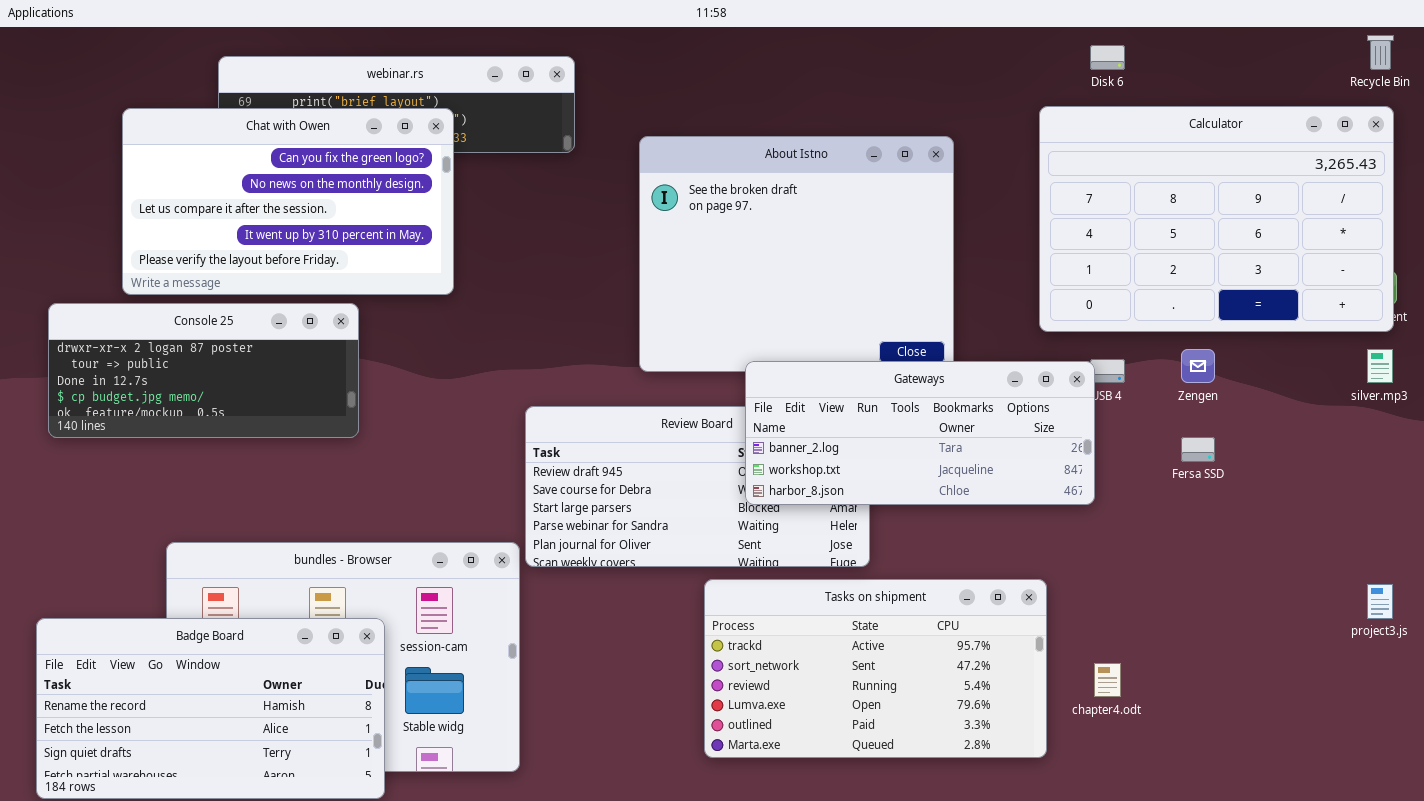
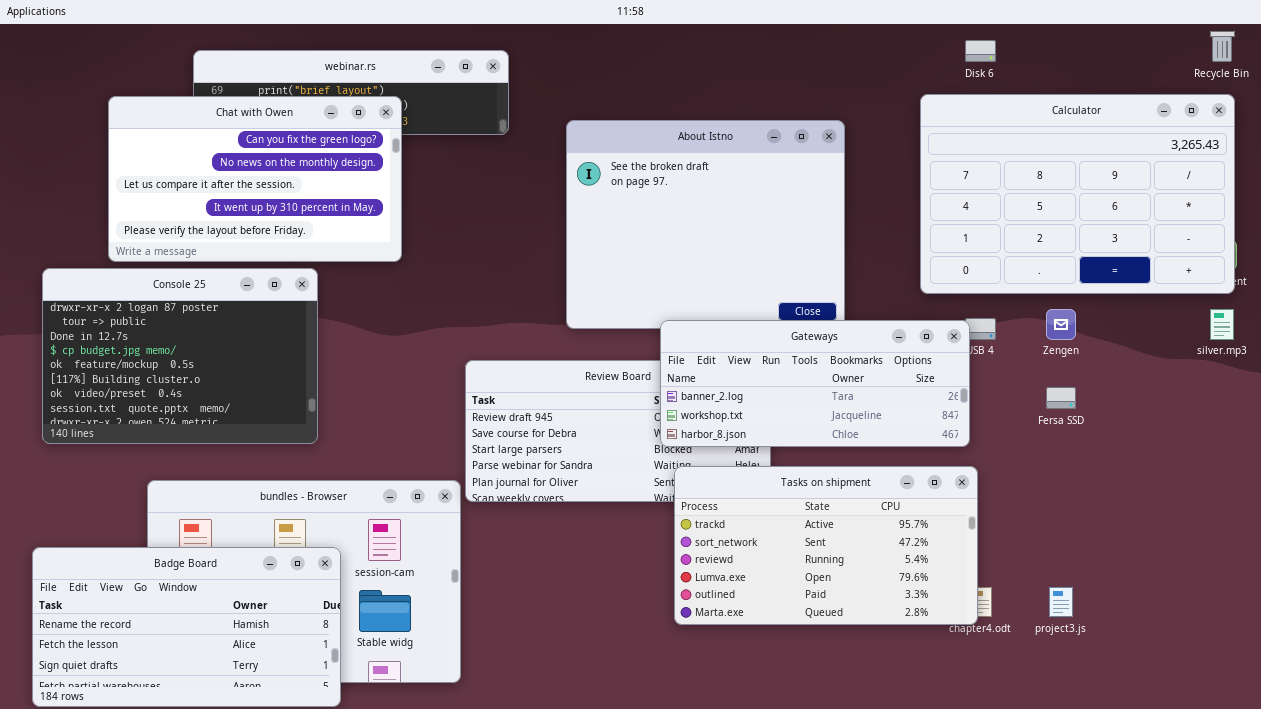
Console 25: [48,303,359,438] -> [42,268,318,444], resized
Tasks on shipment: [704,579,1047,758] -> [674,466,978,625], moved
project3.js: [1367,584,1393,619] -> [1049,587,1073,617], moved

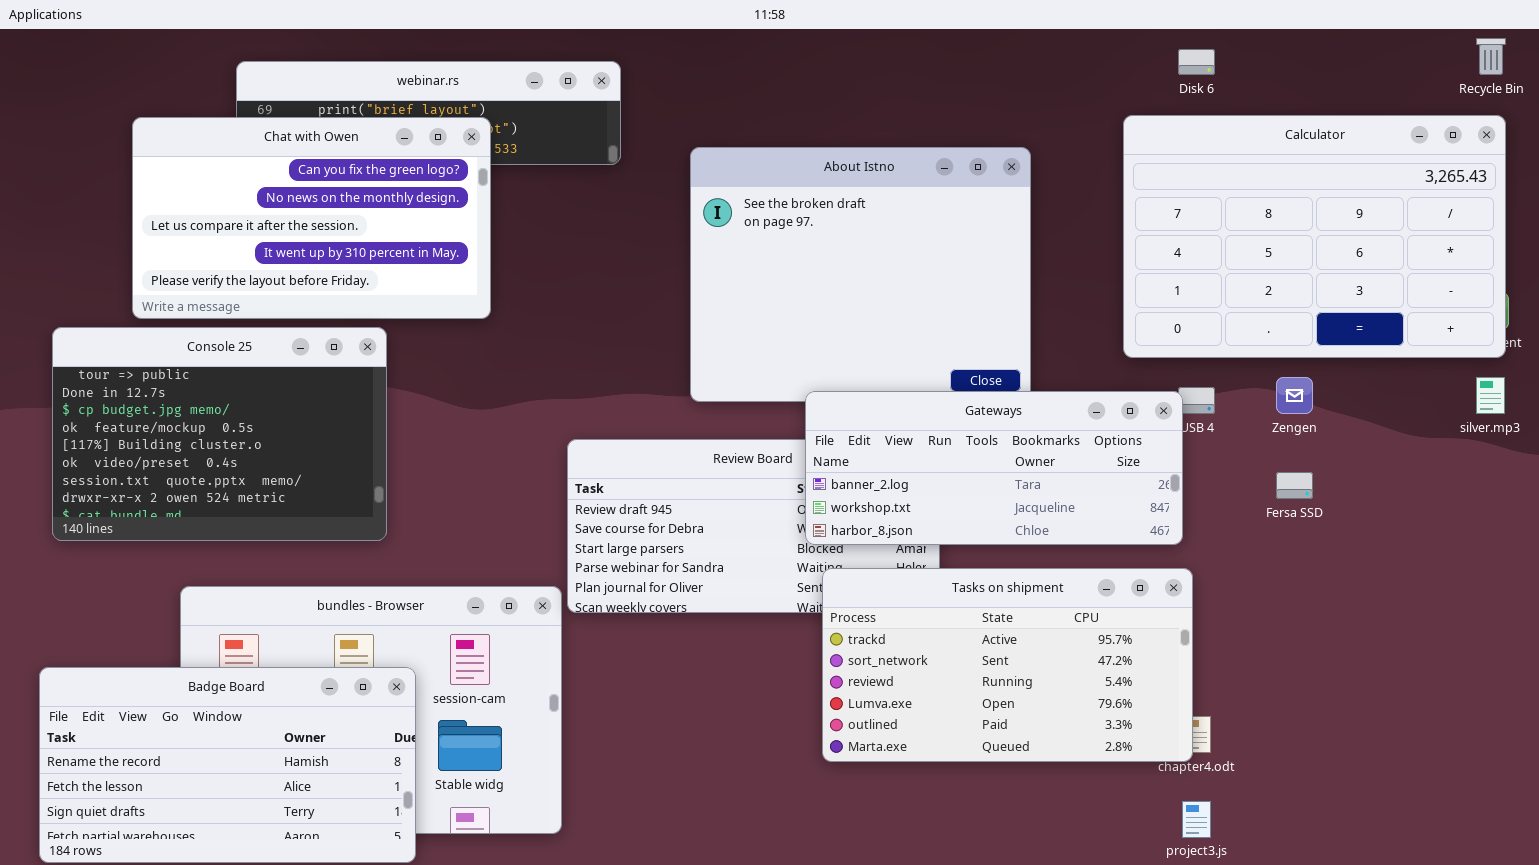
Console 25: [42,268,318,444] -> [52,327,387,541], scrolled down 1 row
project3.js: [1049,587,1073,617] -> [1182,801,1211,838], moved

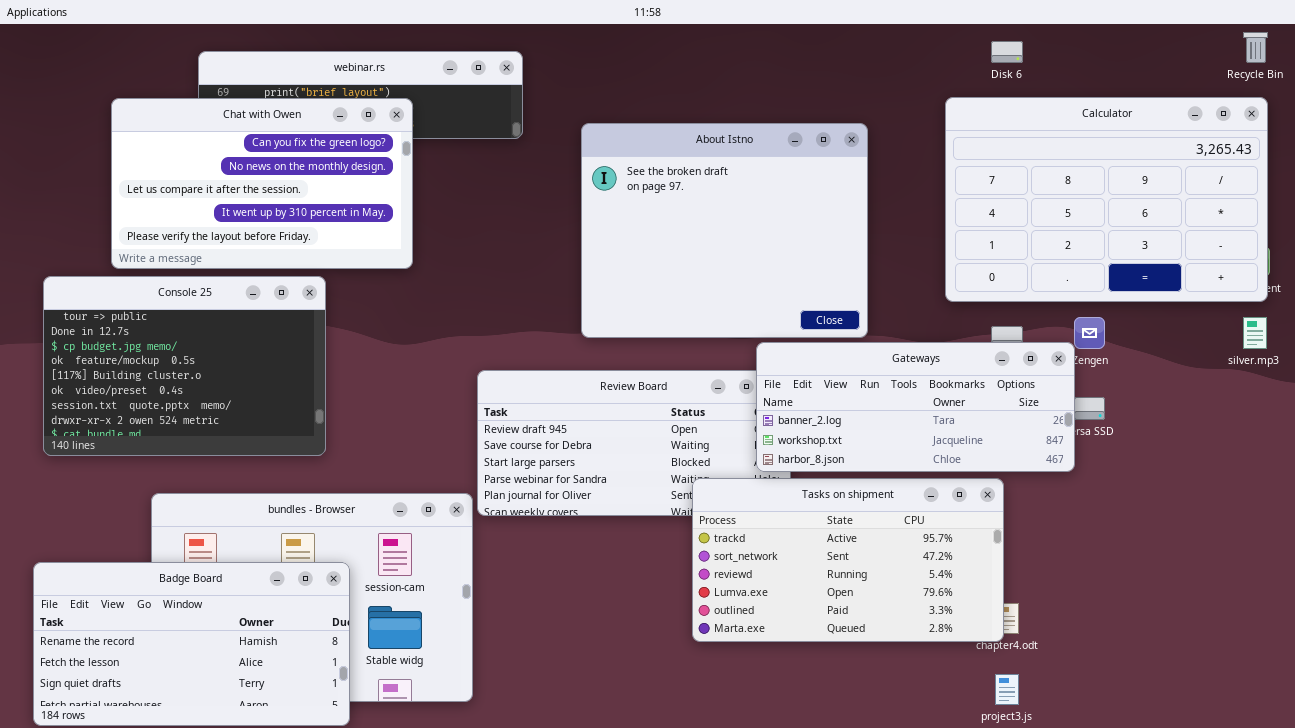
Gateways: [805,391,1183,545] -> [756,342,1075,472], moved

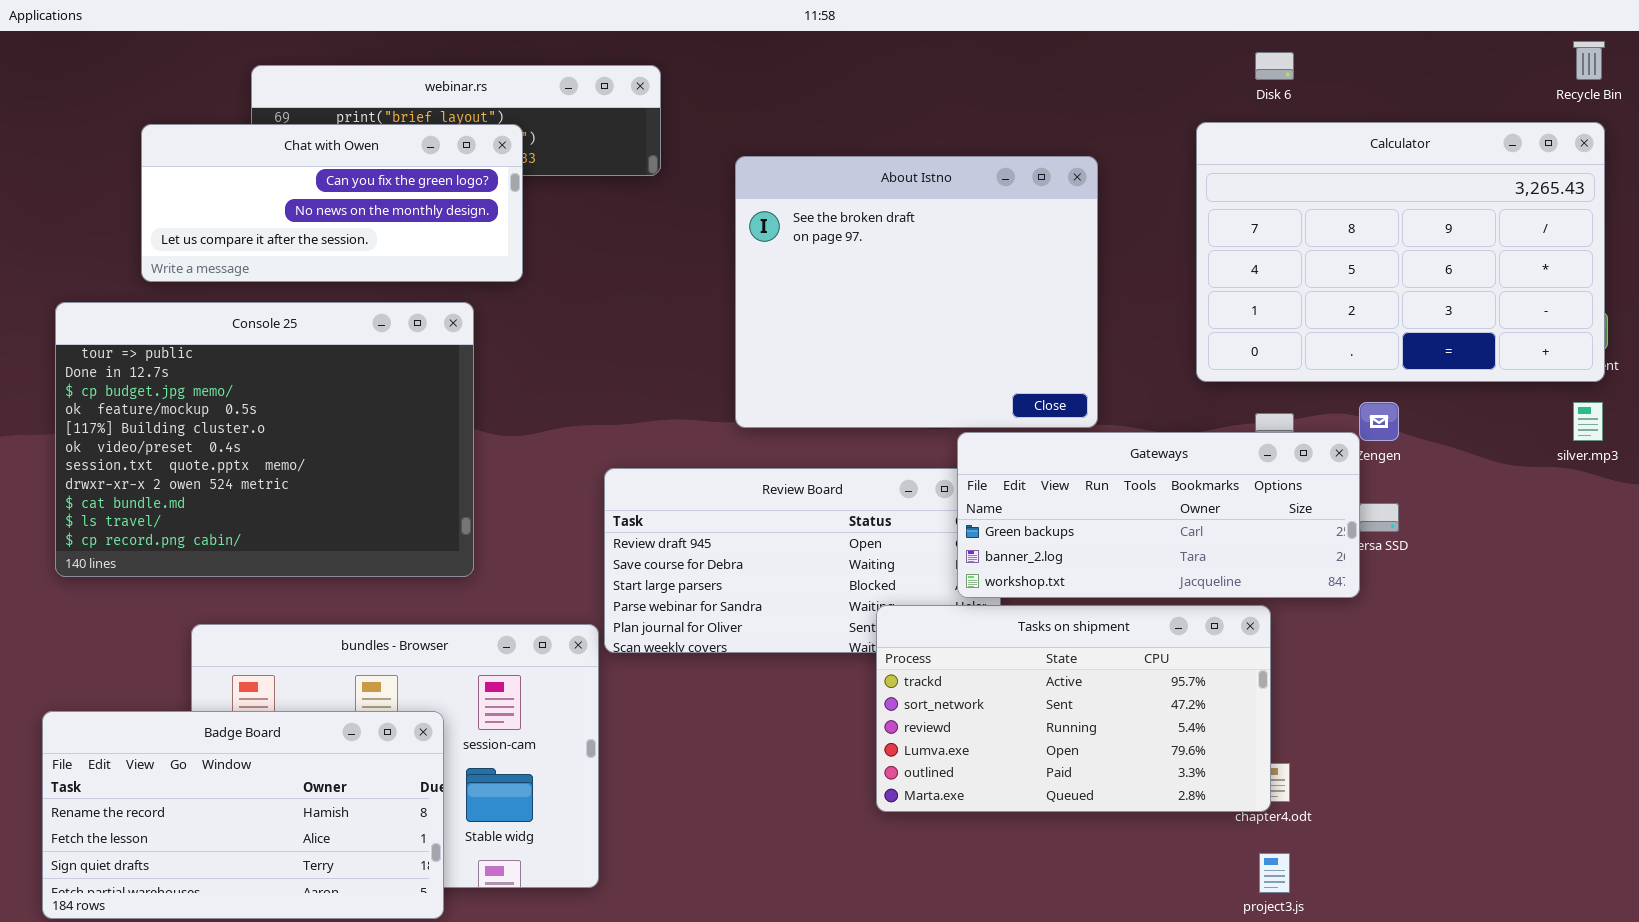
Chat with Owen: [111,98,413,269] -> [141,124,523,282], resized
Console 25: [43,276,326,456] -> [55,302,474,577], resized
Gateways: [756,342,1075,472] -> [957,432,1360,598], scrolled up 1 row

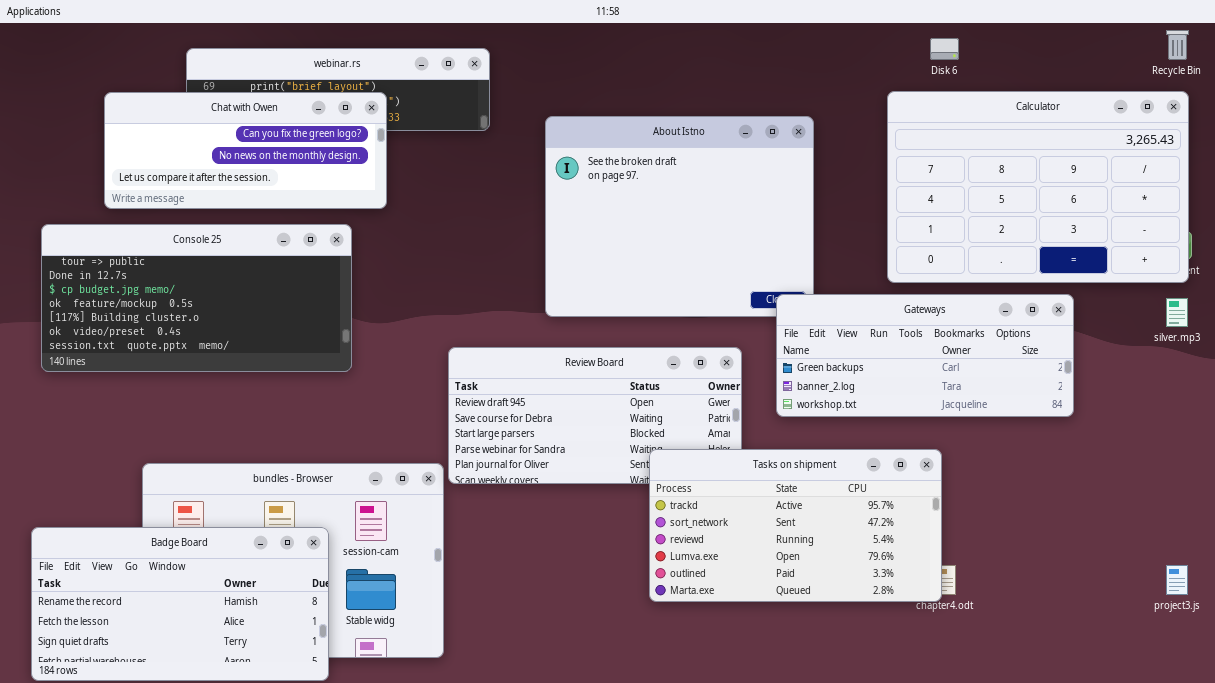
Console 25: [55,302,474,577] -> [41,224,352,372], resized
Gateways: [957,432,1360,598] -> [776,294,1074,417], moved
project3.js: [1259,853,1290,893] -> [1166,565,1188,595], moved

